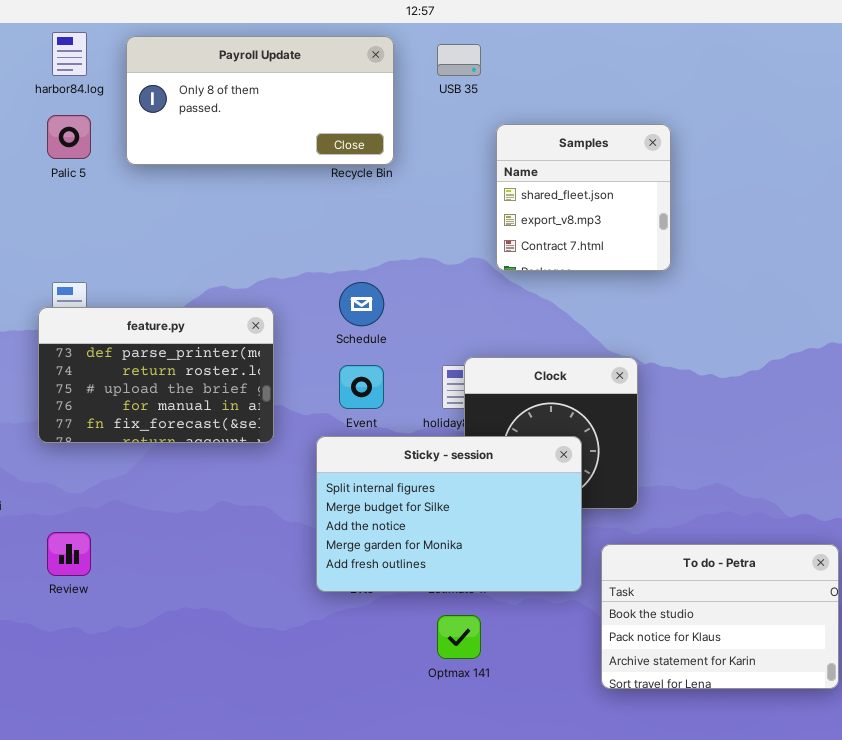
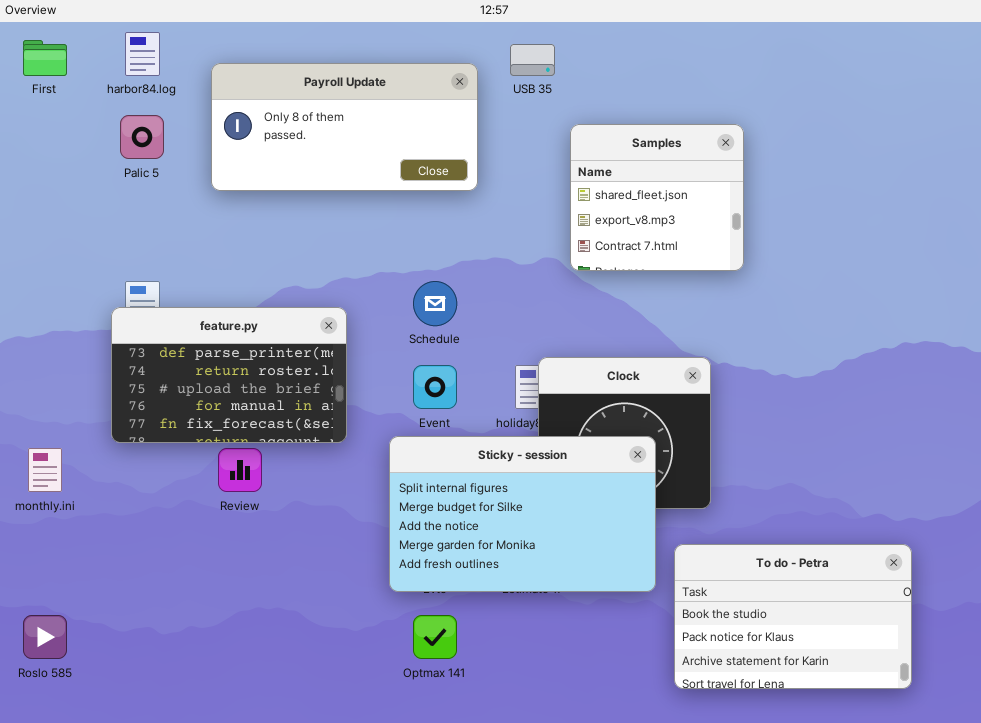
Payroll Update: [126,36,394,165] -> [211,63,478,191], moved
Review: [47,532,91,576] -> [218,448,262,492], moved
Optmax 141: [437,615,481,659] -> [413,615,457,659], moved

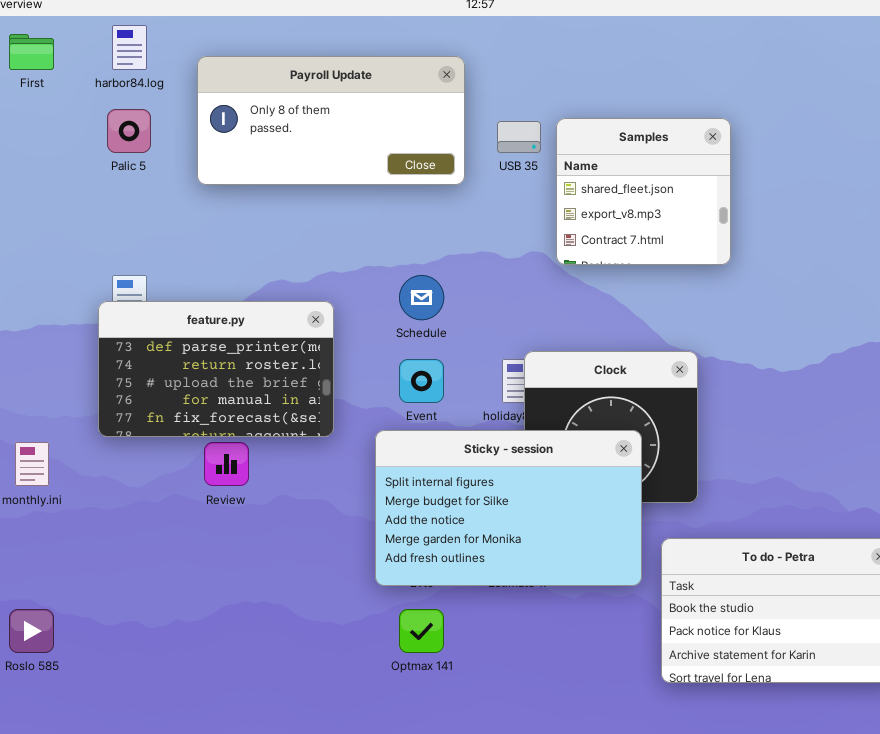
USB 35: [510,44,555,76] -> [497,121,541,153], moved

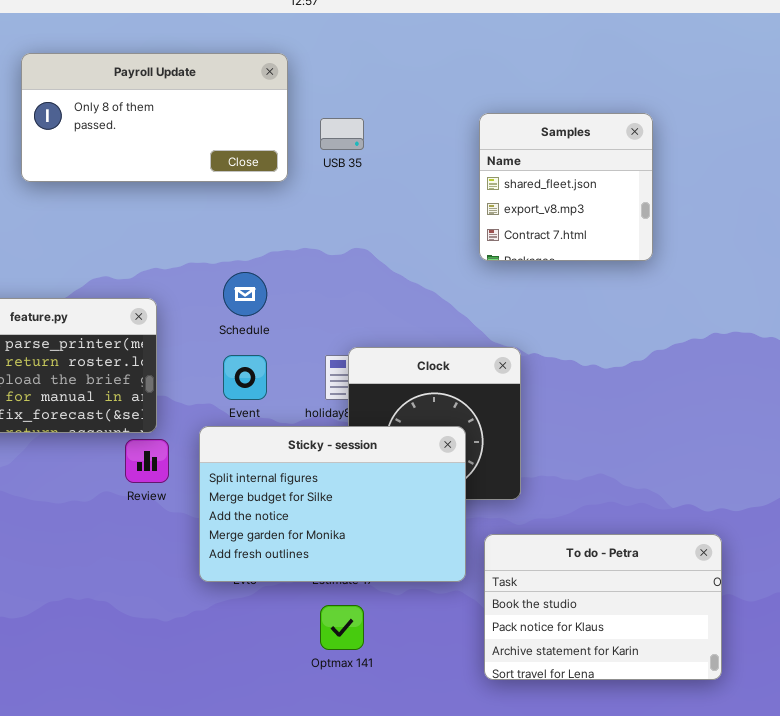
Samples: [556,118,731,265] -> [479,113,653,261], moved
Review: [204,442,249,486] -> [125,439,169,483], moved
Optmax 141: [399,609,444,653] -> [320,605,364,650], moved

